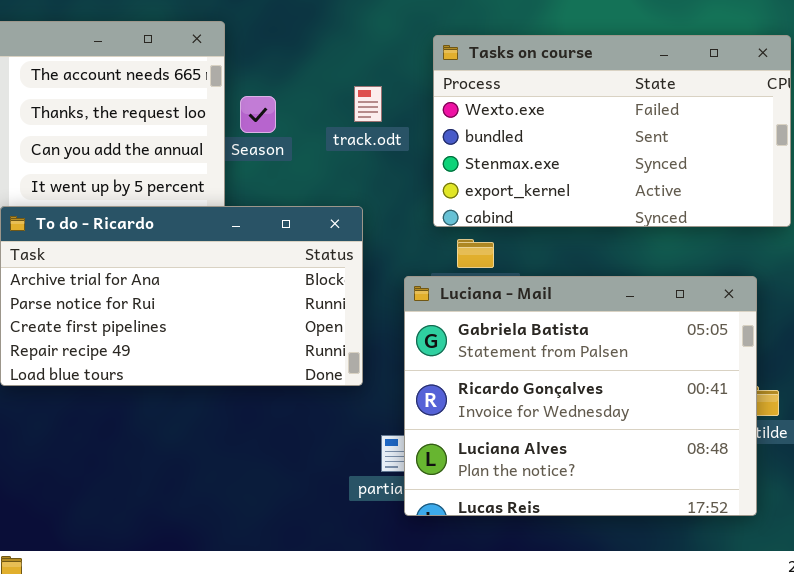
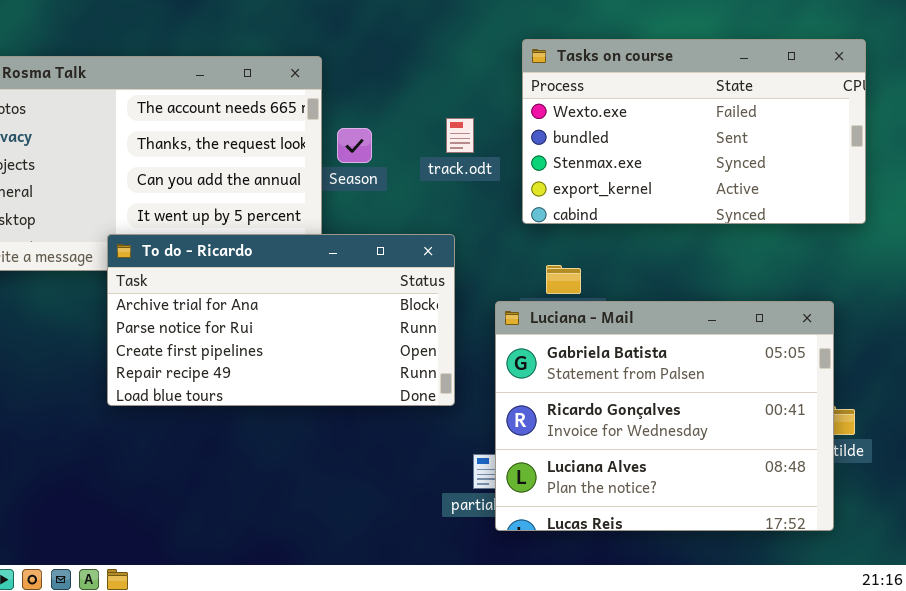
Tasks on course: [433,35,791,227] -> [522,39,866,224], moved

